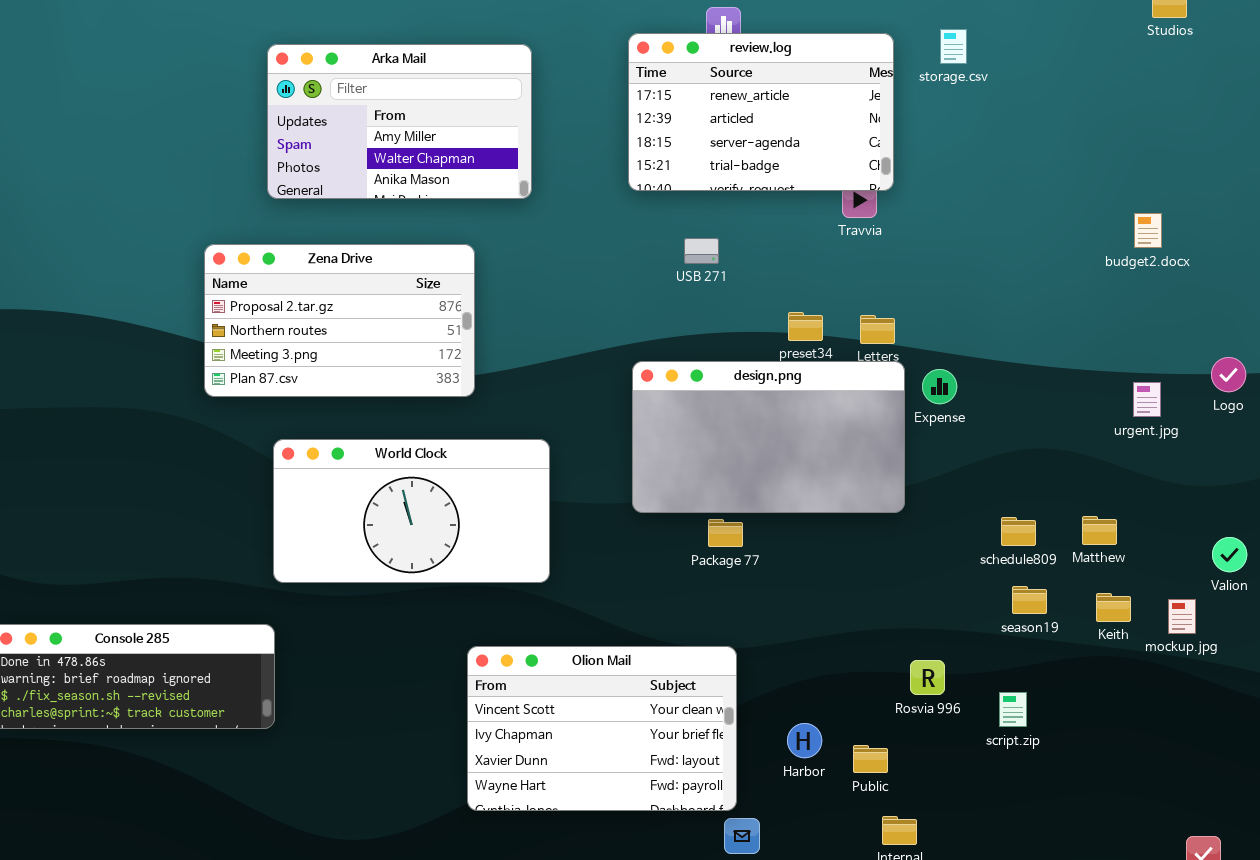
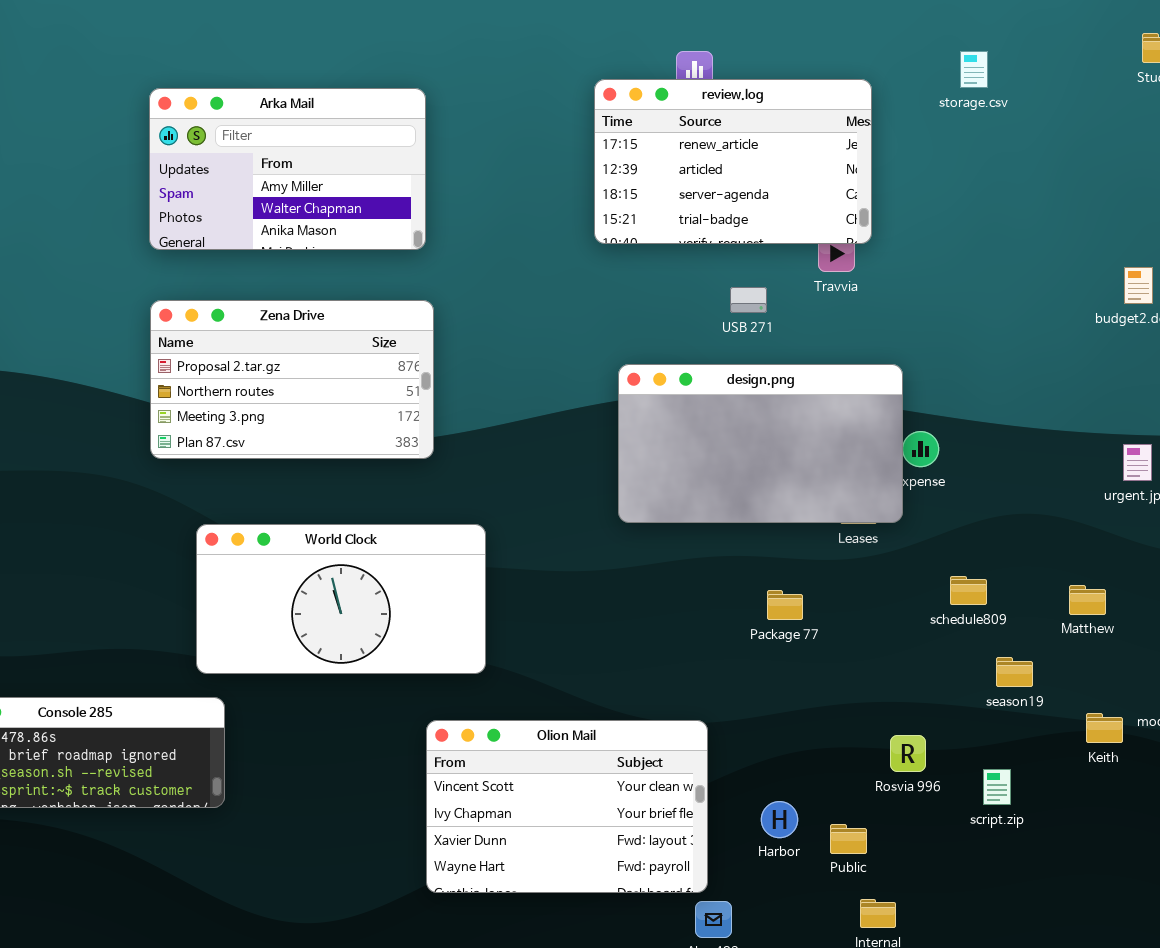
storage.csv: [940,29,967,64] -> [960,51,988,88], moved
Arka Mail: [267,44,532,199] -> [149,88,426,250], moved
USB 271: [684,238,719,264] -> [730,287,767,313], moved
design.png: [632,361,905,513] -> [618,364,903,523], moved
World Clock: [273,439,550,583] -> [196,524,486,674], moved
schedule809: [1001,517,1036,546] -> [950,576,987,605], moved
Package 77: [708,519,743,547] -> [767,590,803,620], moved
Keith: [1096,593,1131,622] -> [1086,713,1123,743], moved

